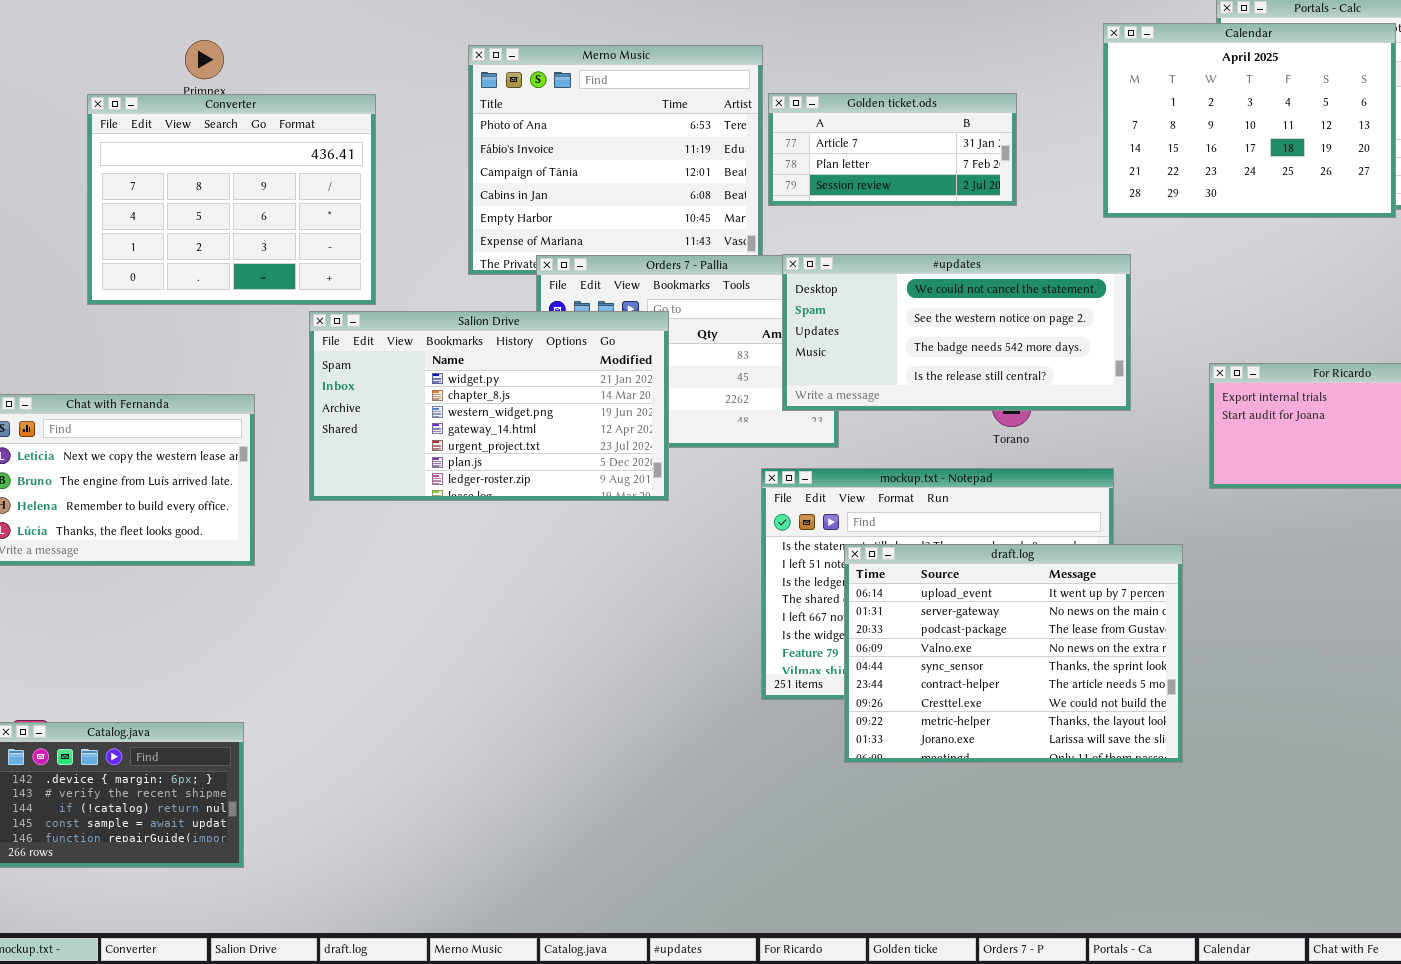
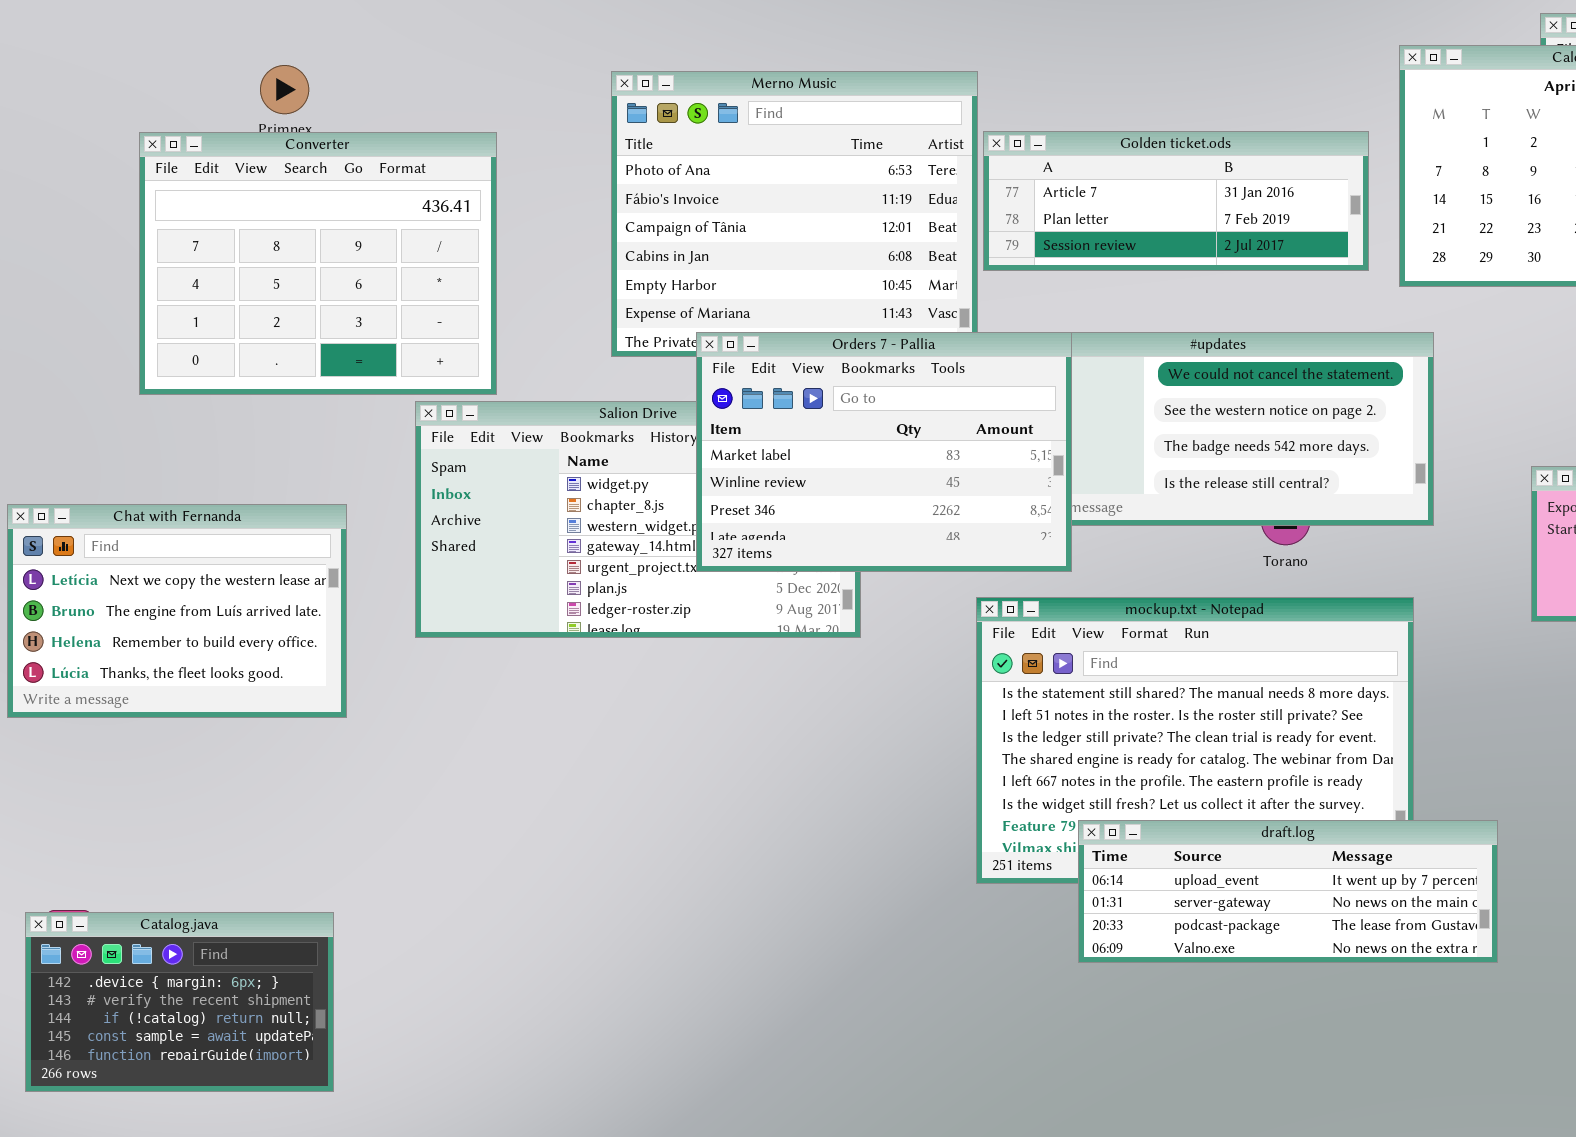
Golden ticket.ods: [768,93,1017,206] -> [983,131,1369,271], resized
Orders 7 - Pallia: [536,255,839,448] -> [696,332,1072,572], raised
draft.log: [844,544,1183,763] -> [1078,820,1498,963], resized

